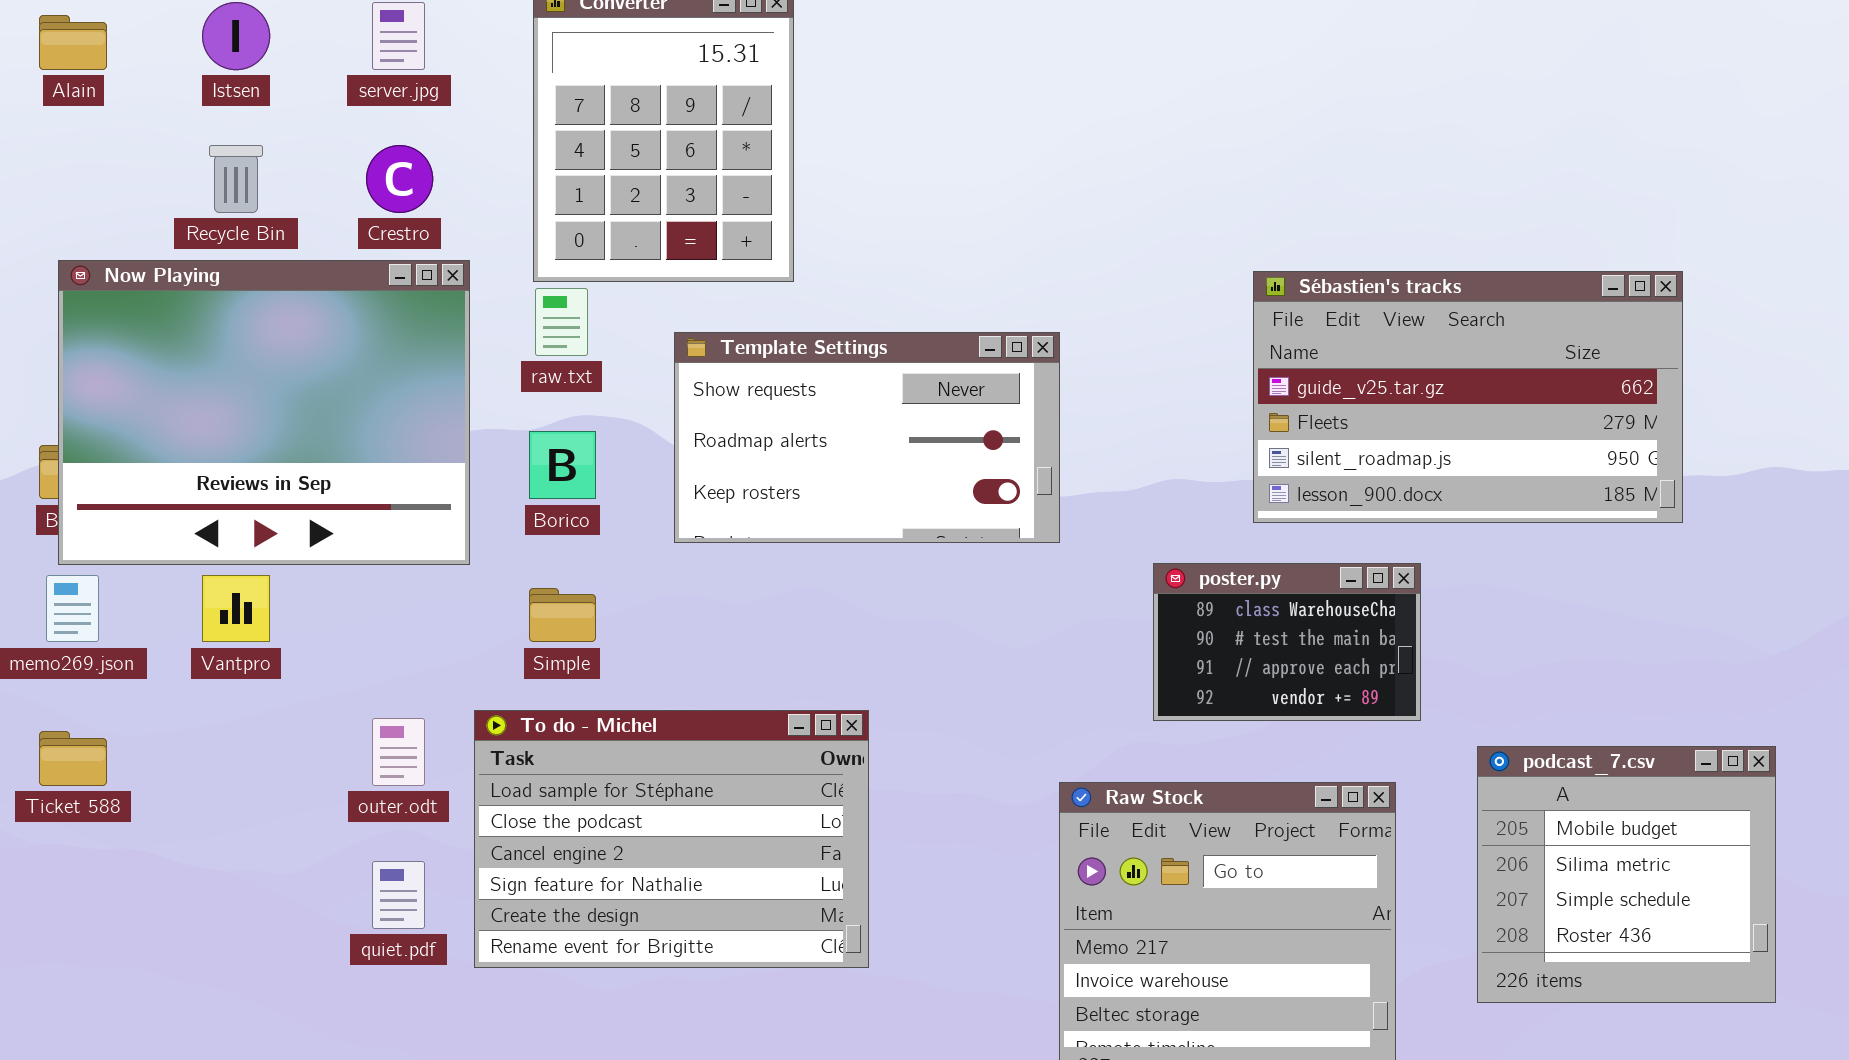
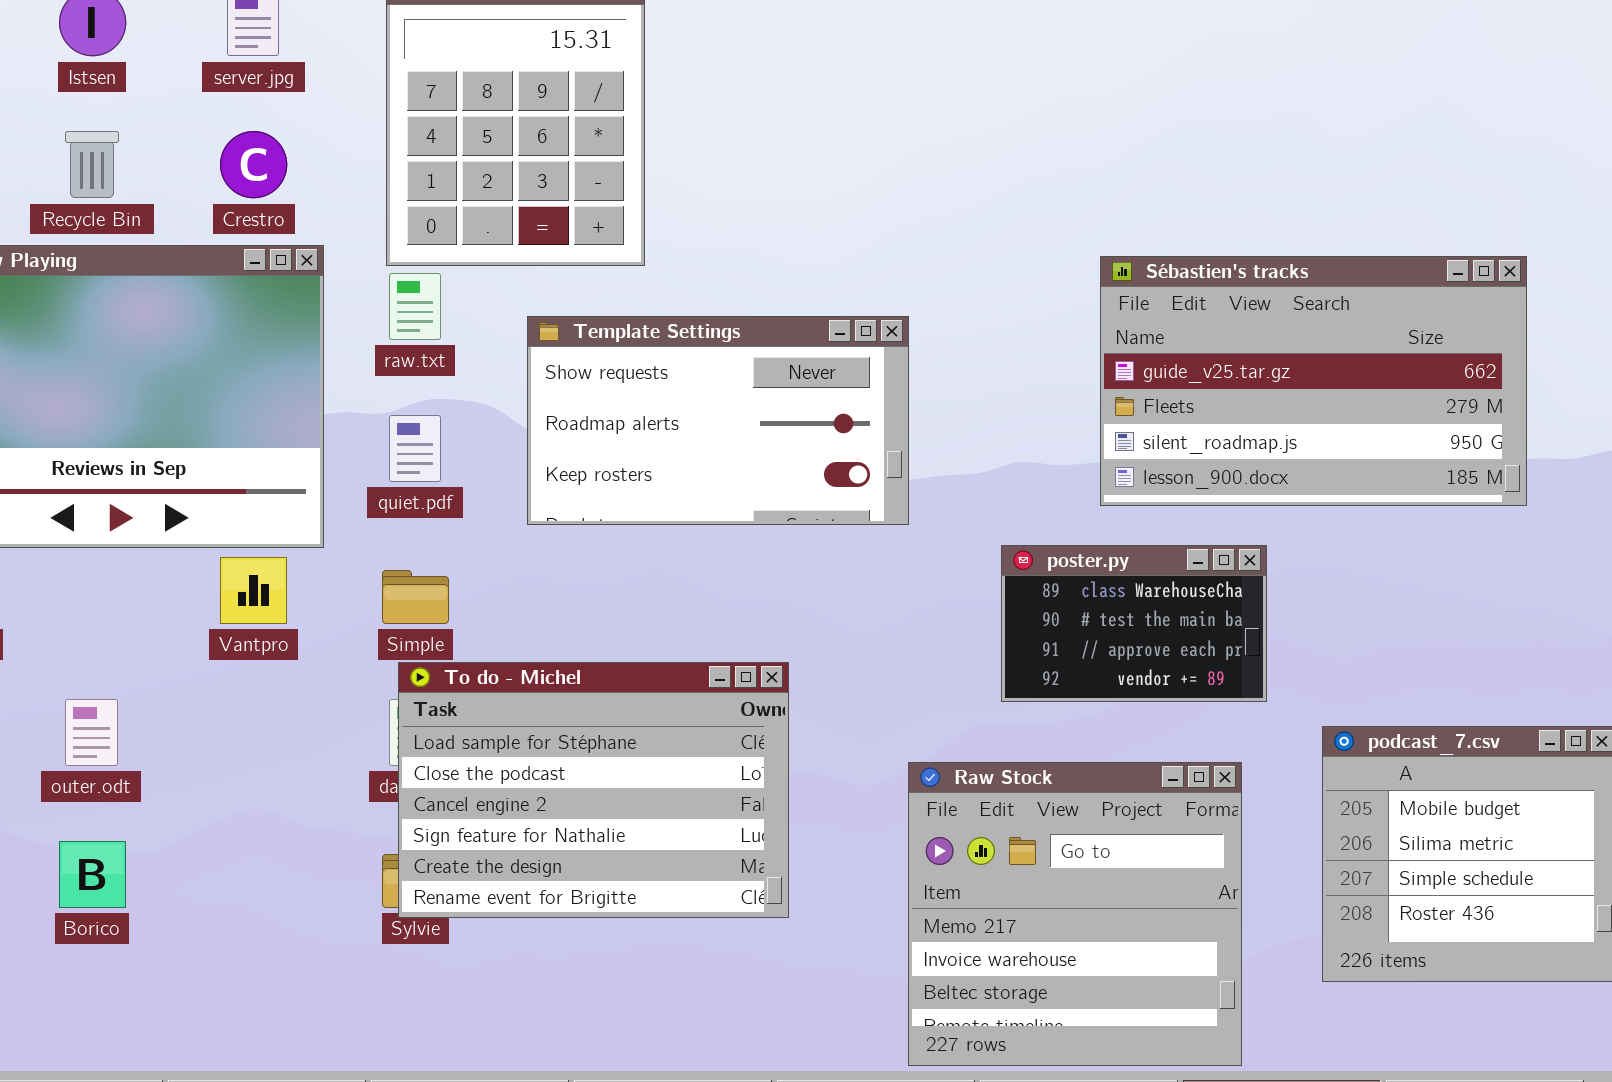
Borico: [529,431,596,499] -> [59,841,126,908], moved
Vantpro: [202,575,270,642] -> [220,557,287,624], moved
To do - Michel: [474,710,869,968] -> [398,662,789,918], moved
outer.odt: [372,718,425,786] -> [65,699,118,766], moved
quiet.pdf: [372,861,425,929] -> [389,415,441,482], moved

